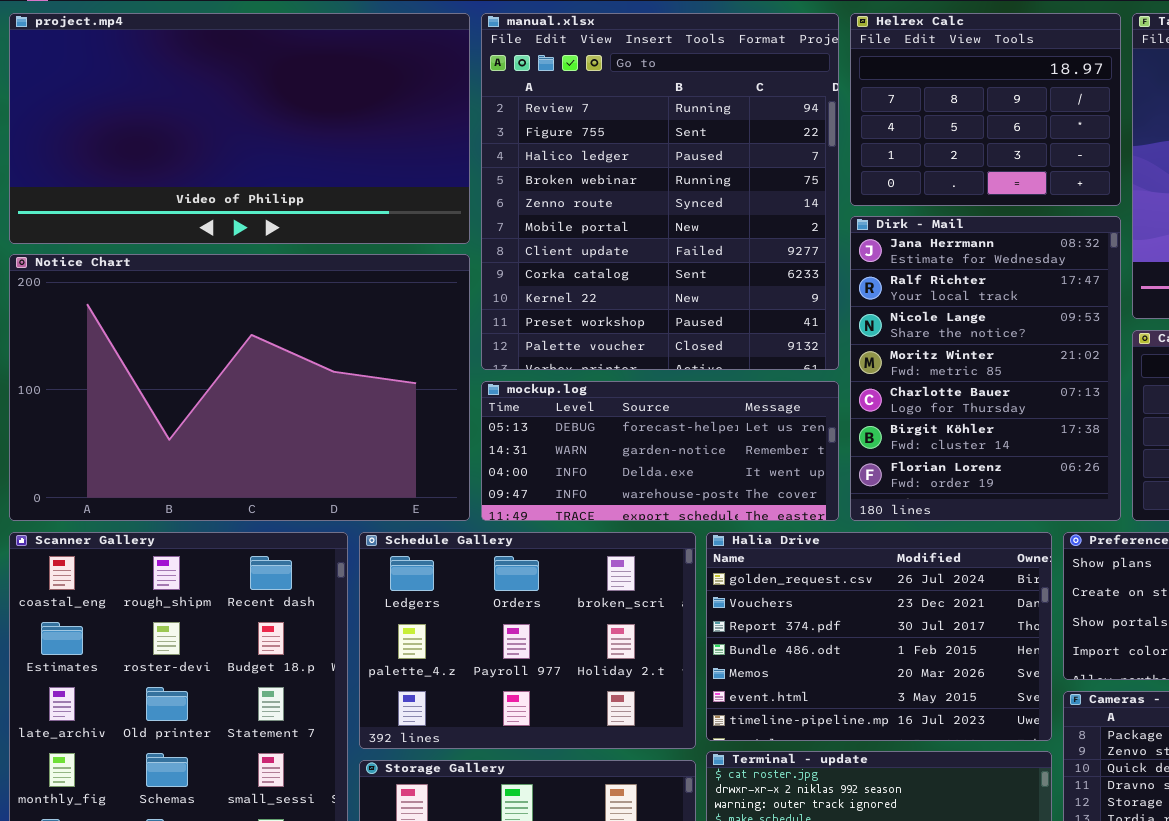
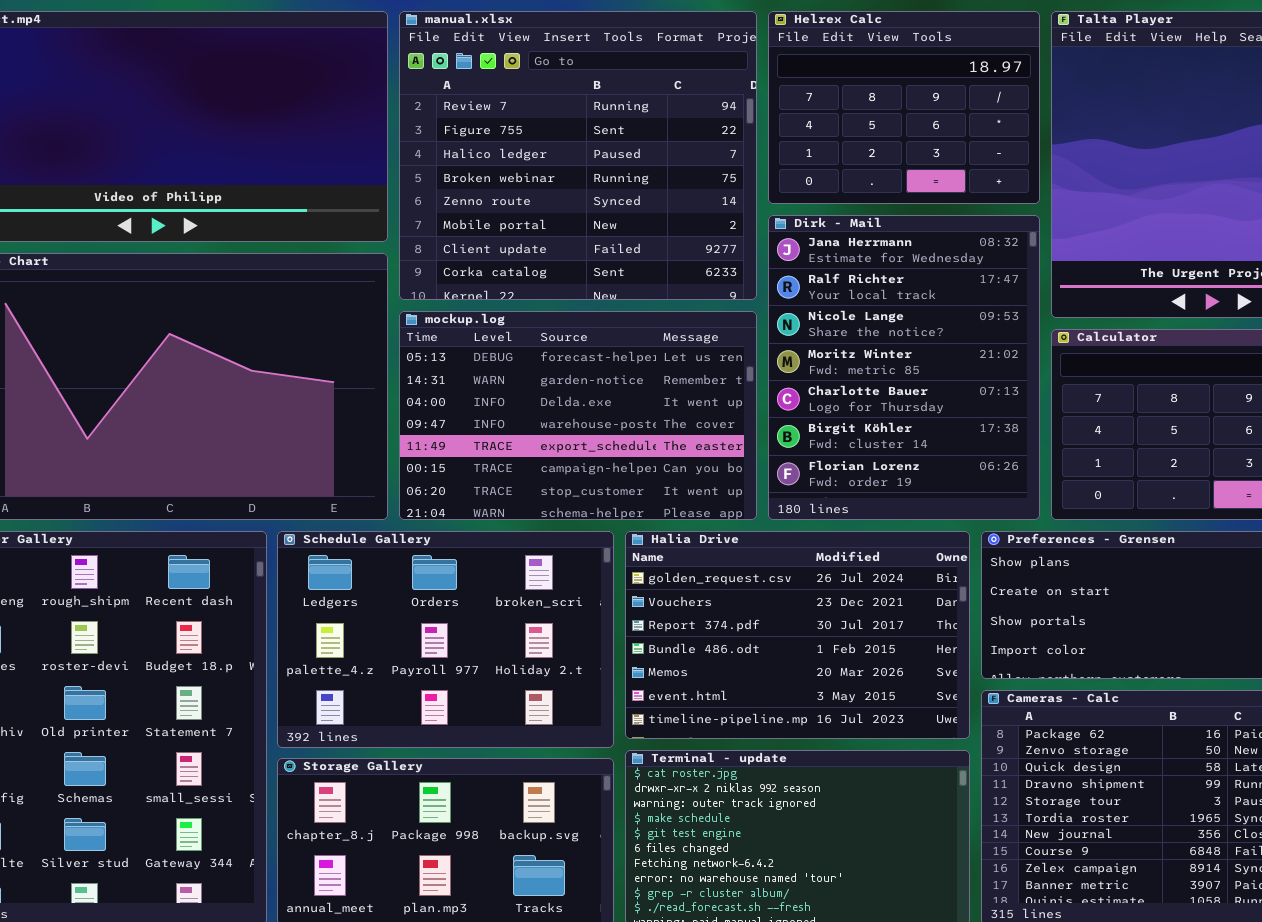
manual.xlsx: [481,13,839,370] -> [399,11,757,300], resized
mockup.log: [481,381,839,521] -> [399,311,757,520], resized

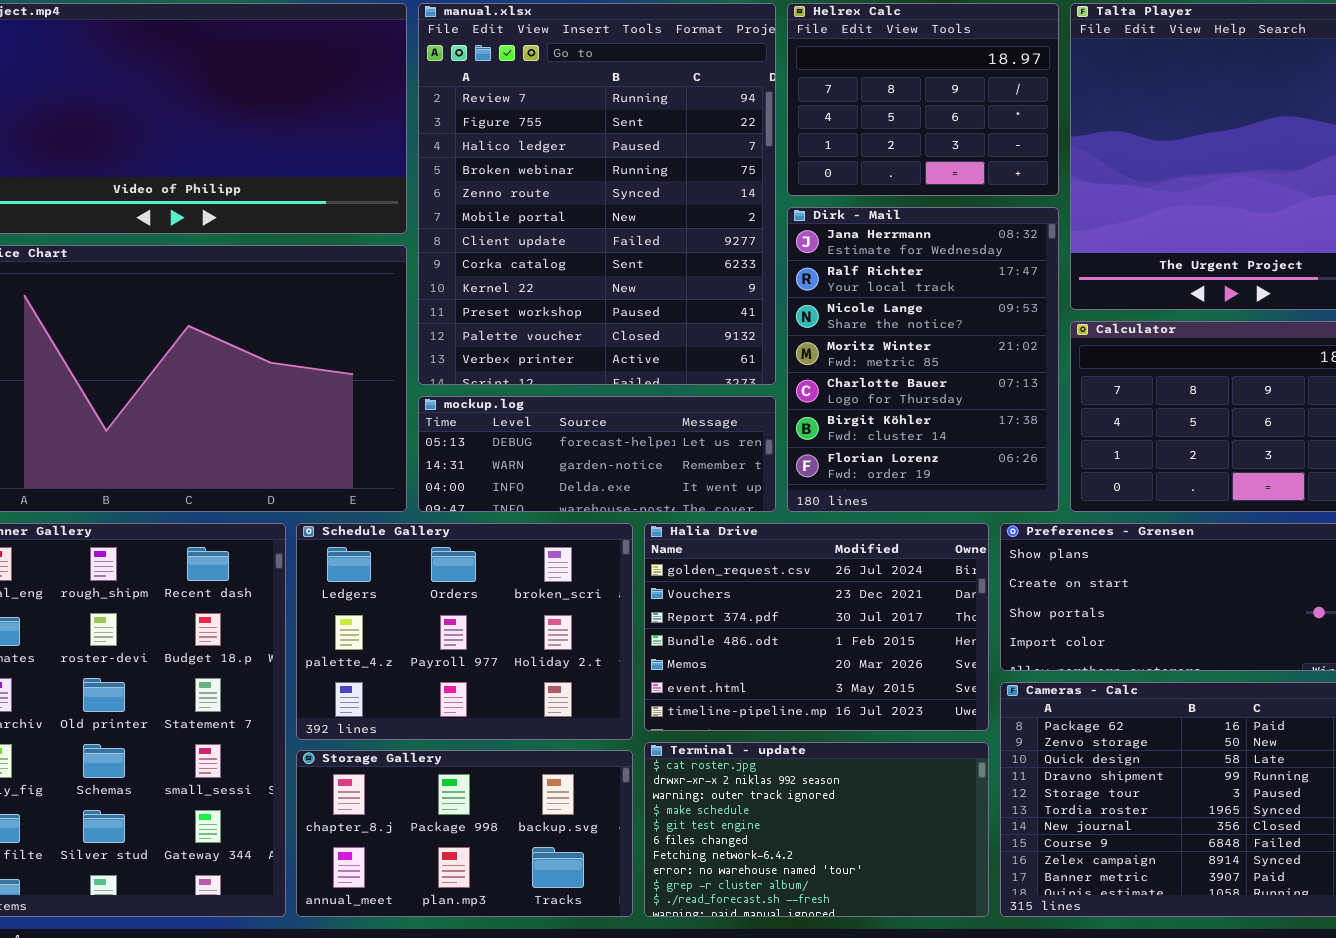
manual.xlsx: [399,11,757,300] -> [418,3,776,385], resized
mockup.log: [399,311,757,520] -> [418,396,776,512], resized

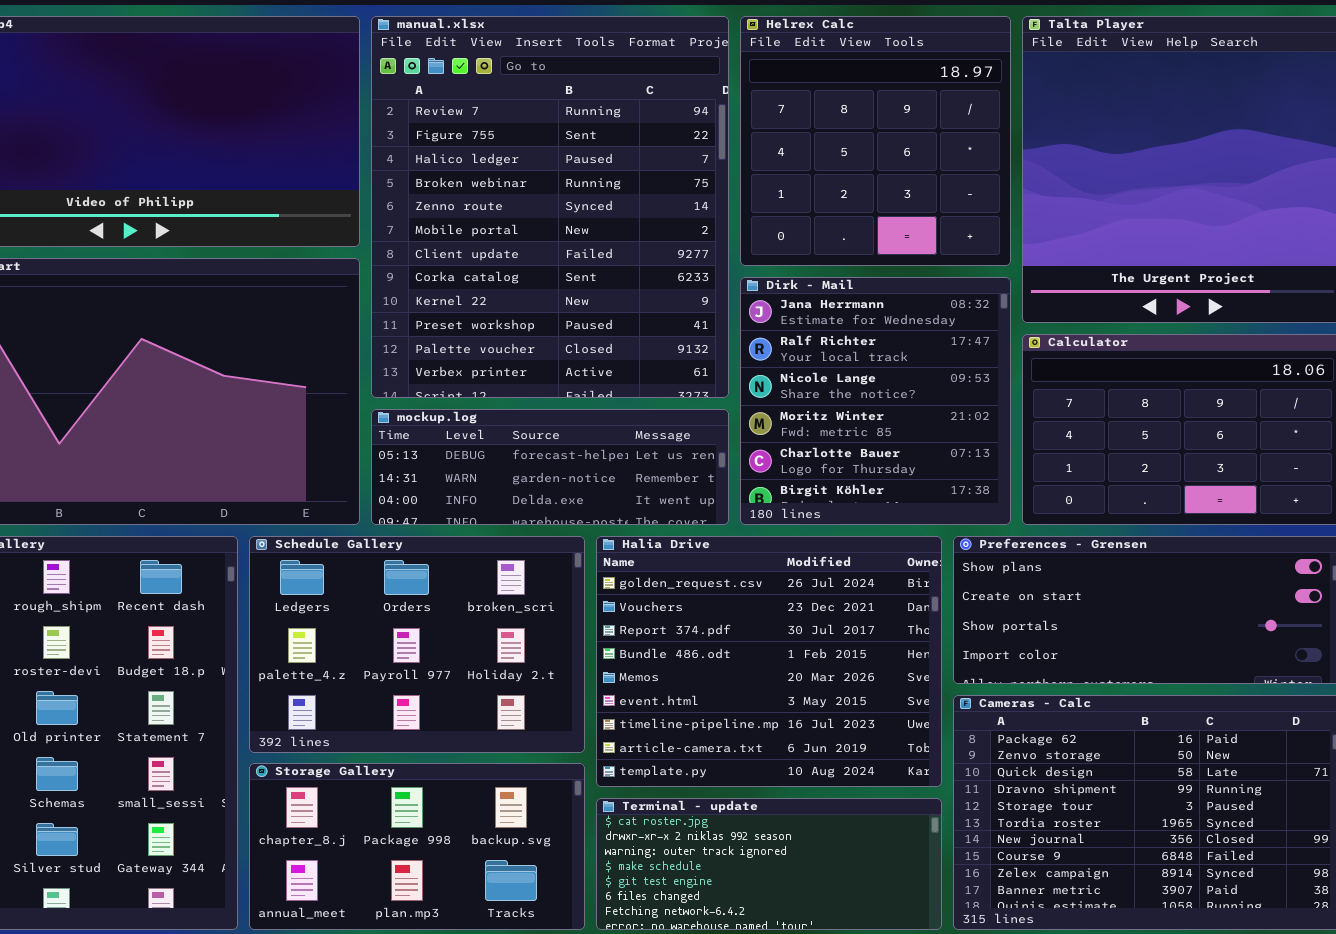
Helrex Calc: [787,3,1059,196] -> [740,16,1011,266], resized
Dirk - Mail: [787,207,1059,512] -> [740,277,1011,525], resized
Halia Drive: [644,523,989,731] -> [596,536,942,787], resized
Terminal - update: [644,742,989,917] -> [596,798,942,930], resized

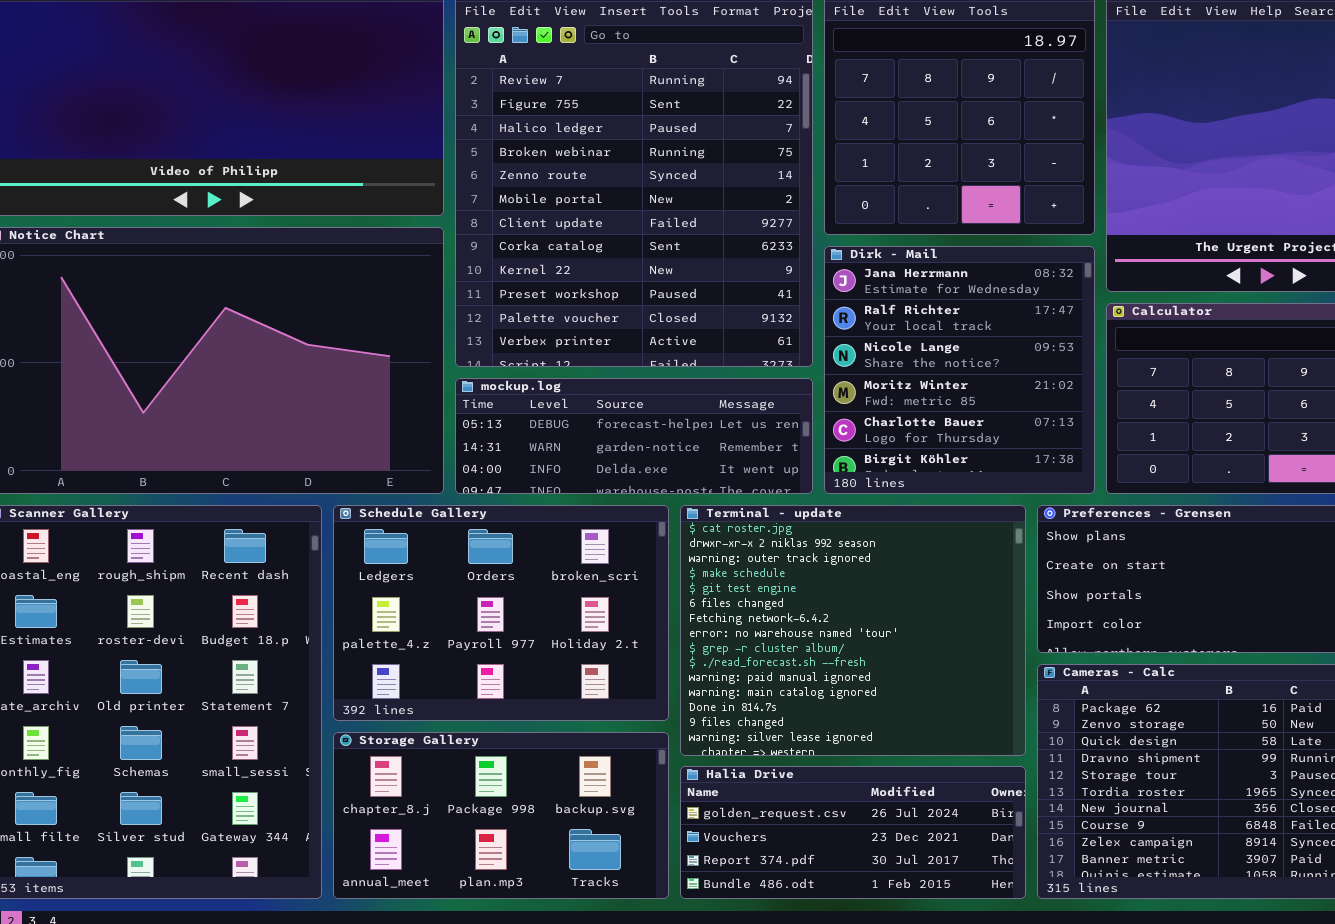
Halia Drive: [596,536,942,787] -> [680,766,1026,899], moved, resized
Terminal - update: [596,798,942,930] -> [680,505,1026,756], moved, resized

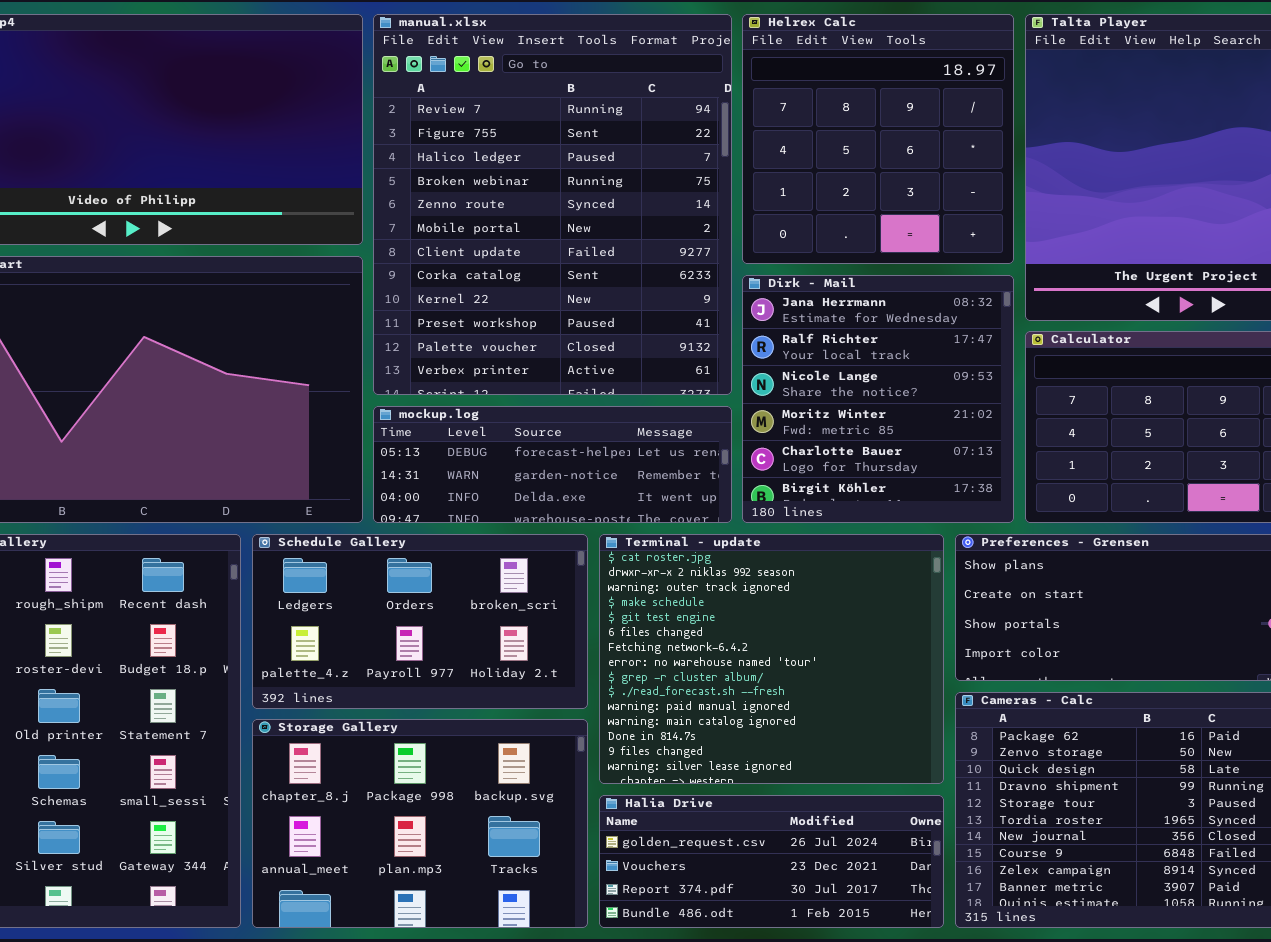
Schedule Gallery: [333,505,669,721] -> [252,534,588,709], resized
Storage Gallery: [333,732,669,899] -> [252,719,588,928], resized

